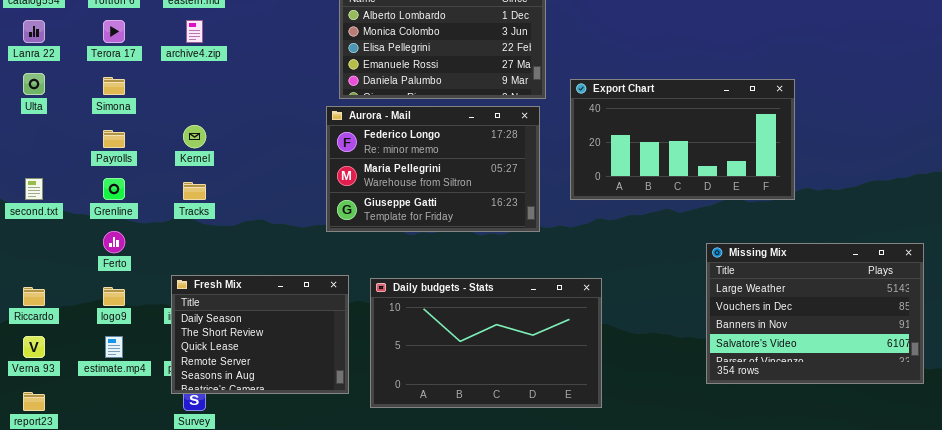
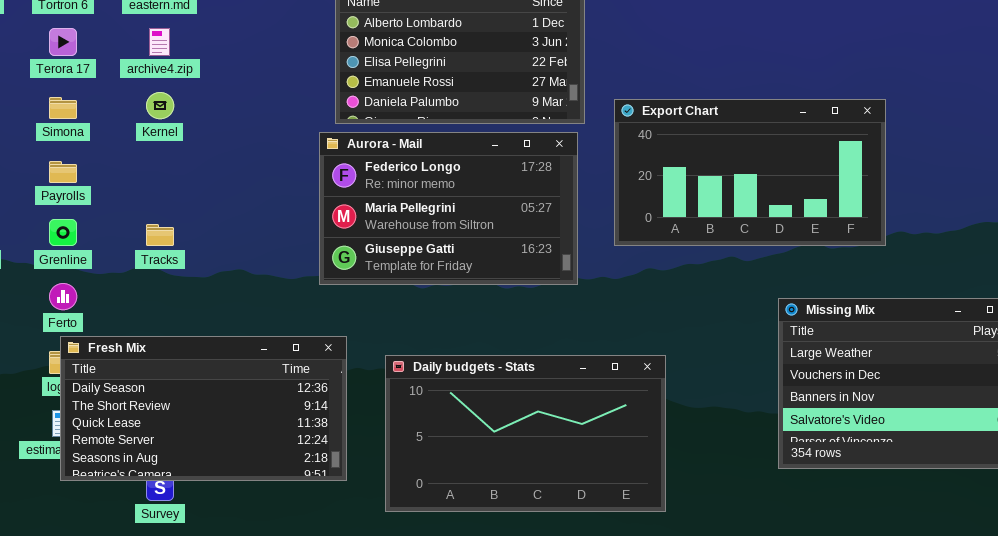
Kernel: [183,125,206,148] -> [146,92,174,119], moved
Fresh Mix: [171,275,349,394] -> [60,336,347,481], resized
Daily budgets - Stats: [370,278,602,408] -> [385,355,666,512], moved

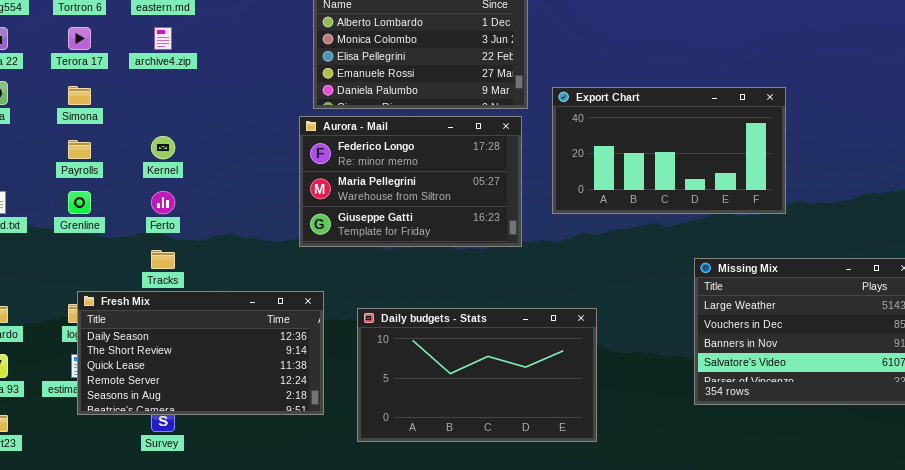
Kernel: [146,92,174,119] -> [151,136,175,159], moved
Tracks: [146,224,174,246] -> [151,250,175,269], moved
Ferto: [49,283,77,310] -> [151,191,175,214], moved

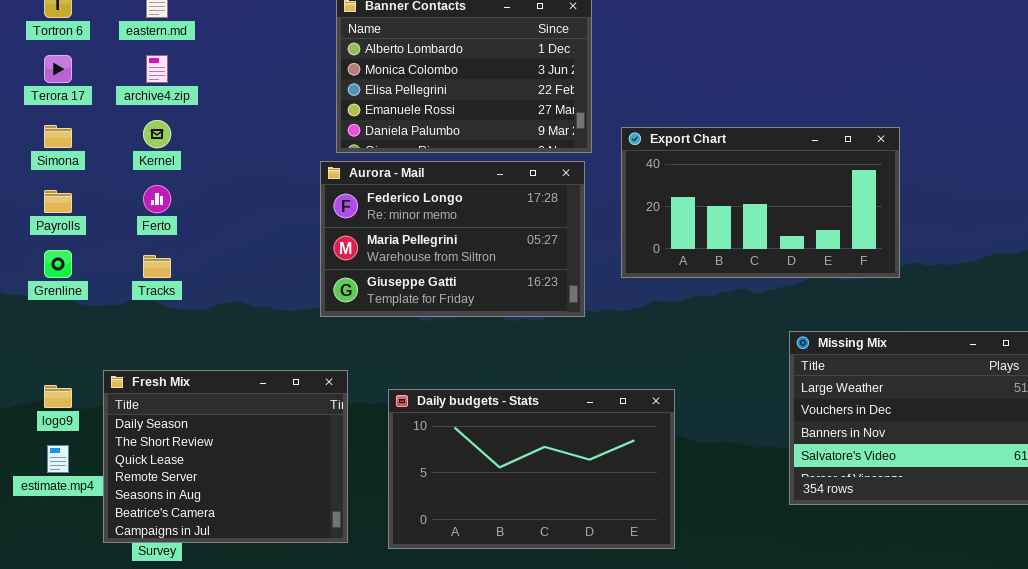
Kernel: [151,136,175,159] -> [143,120,171,148], moved
Ferto: [151,191,175,214] -> [143,185,171,213], moved
Tracks: [151,250,175,269] -> [143,255,171,278], moved
Fresh Mix: [77,291,324,415] -> [103,370,348,543], resized

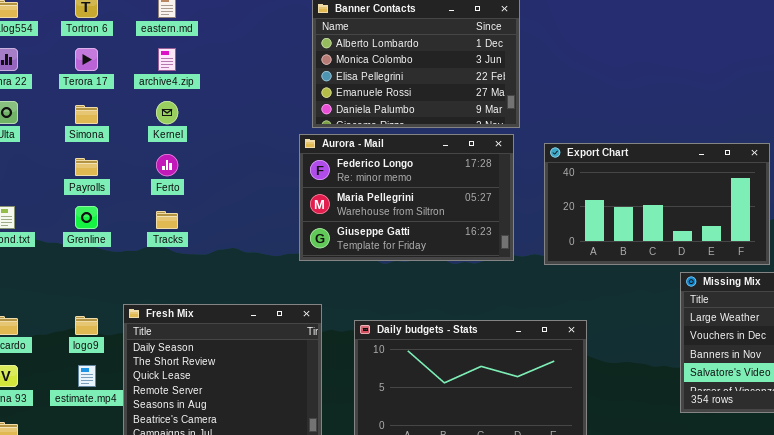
Export Chart: [621,127,900,278] -> [544,143,770,265], moved

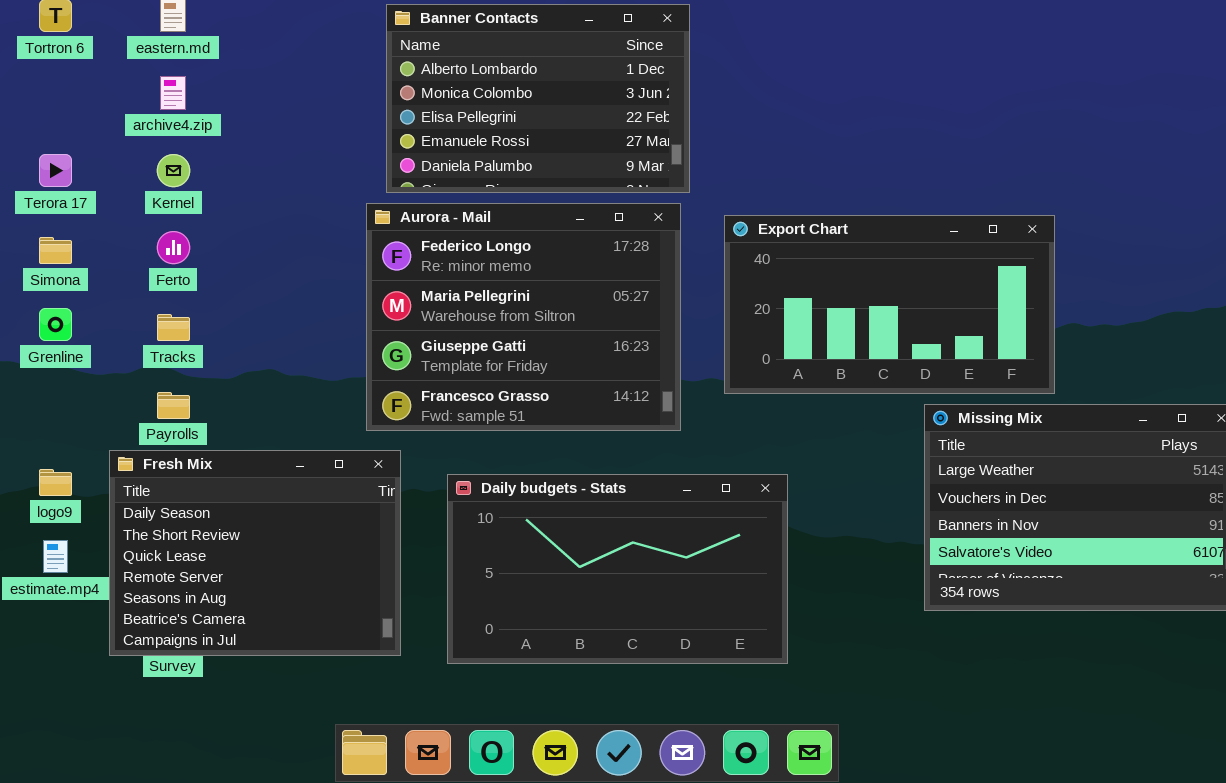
Terora 17: [75,48,98,71] -> [39,154,72,187], moved
Simona: [75,105,98,124] -> [39,237,72,264], moved
Aurora - Mail: [299,134,514,261] -> [366,203,681,431], resized
Payrolls: [75,158,98,176] -> [157,392,190,419], moved

